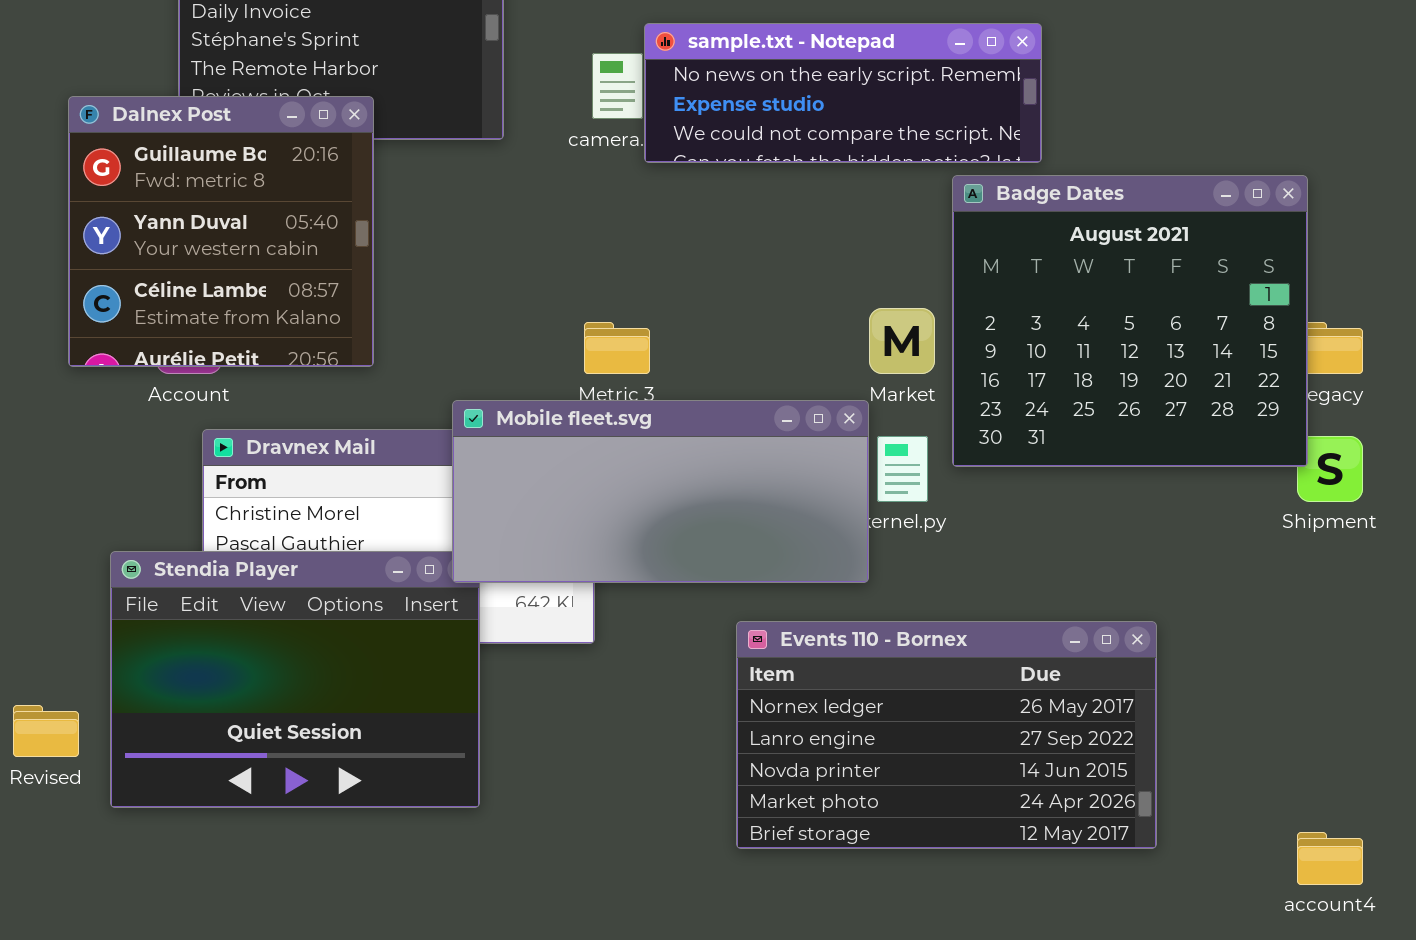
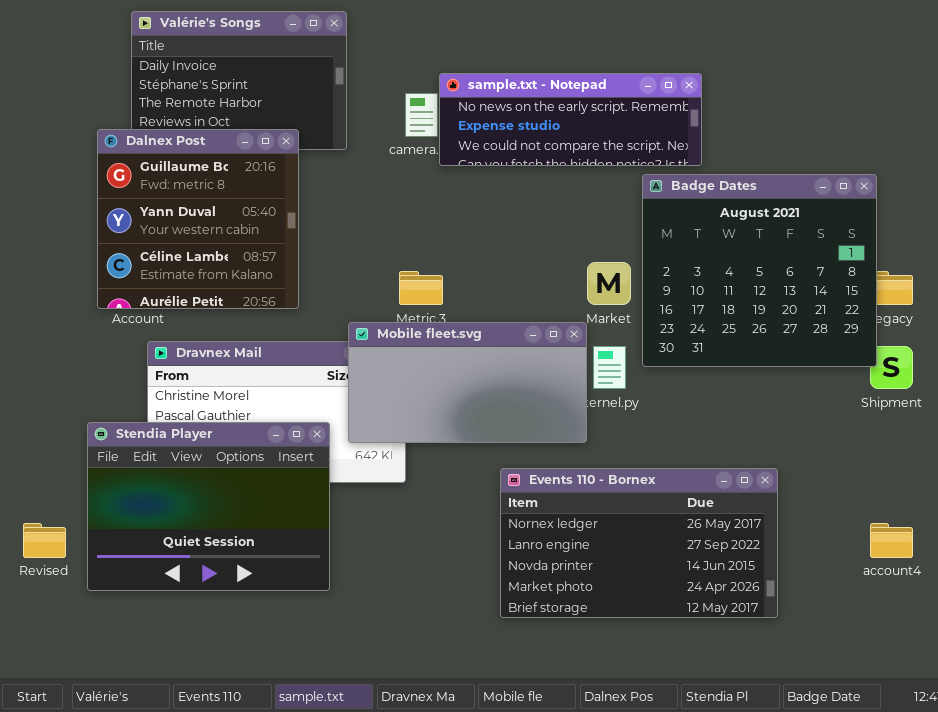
Dalnex Post: [68,96,374,367] -> [97,129,299,309], moved
Mobile fleet.svg: [452,400,869,583] -> [348,322,587,443], resized
account4: [1297,832,1363,885] -> [870,523,913,558], moved

